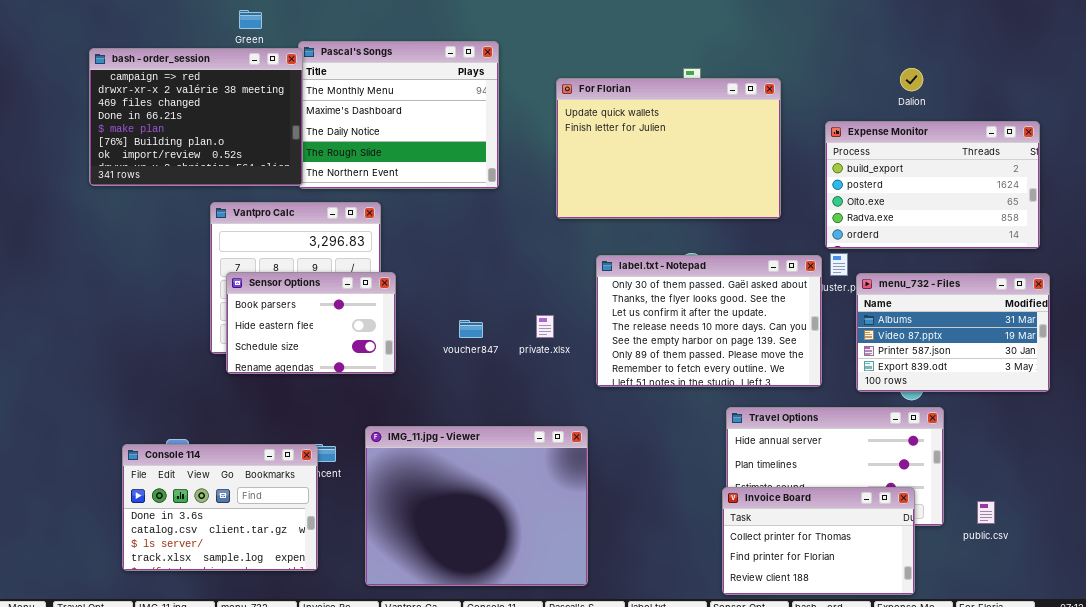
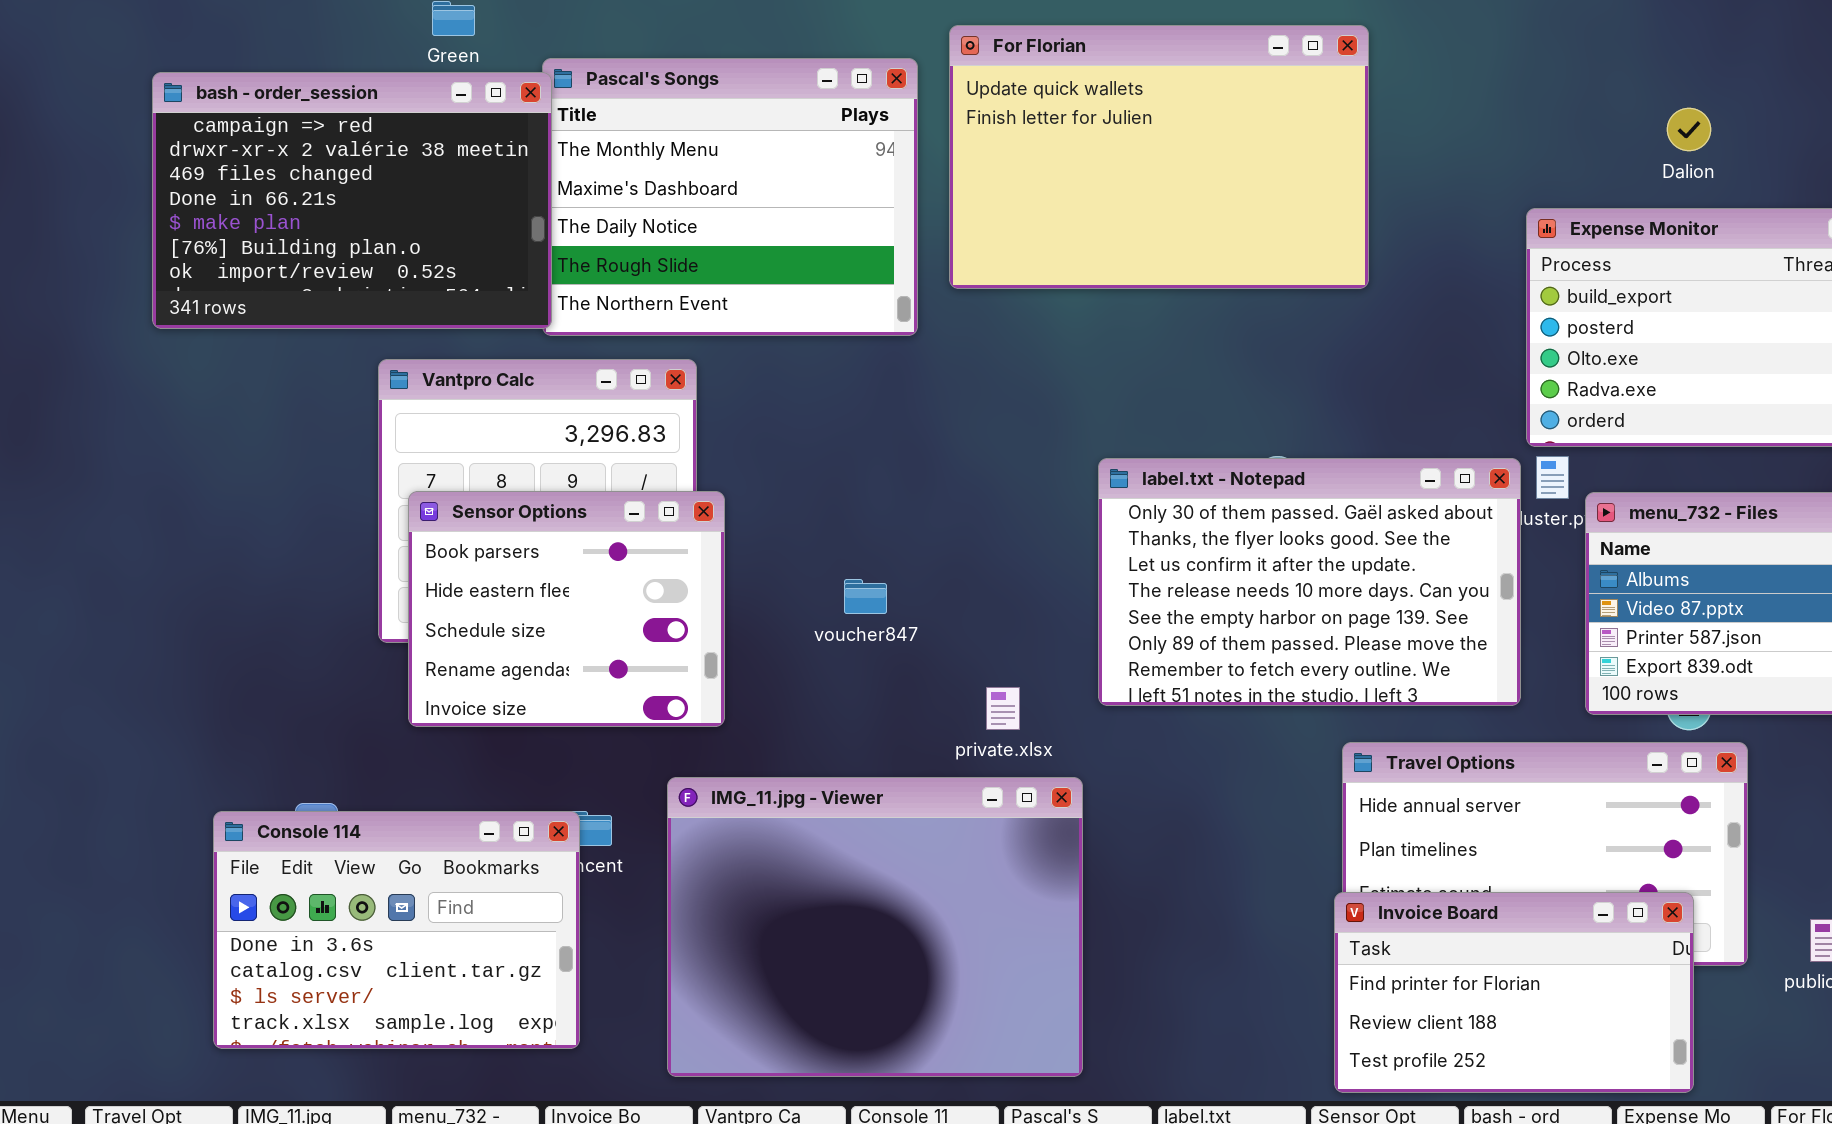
For Florian: [556,78,781,219] -> [949,25,1369,289], moved
Sensor Options: [226,272,396,374] -> [408,491,725,727], resized
private.xlsx: [536,315,554,338] -> [986,687,1020,730], moved
Invoice Board: [722,487,915,595] -> [1334,892,1694,1093], scrolled down 1 row

